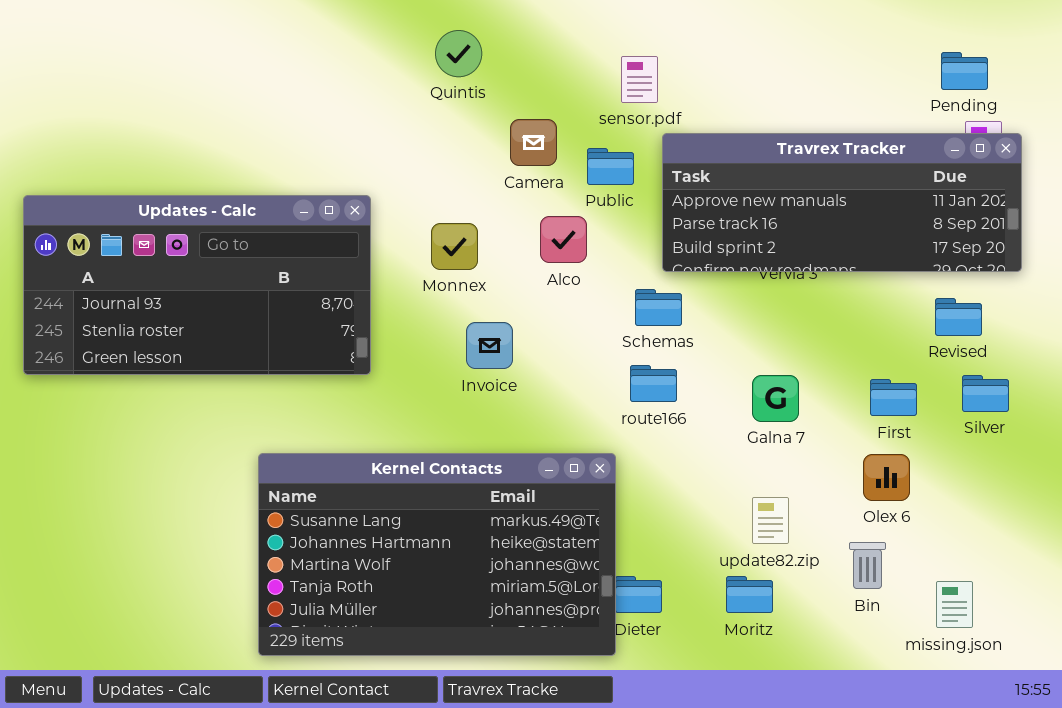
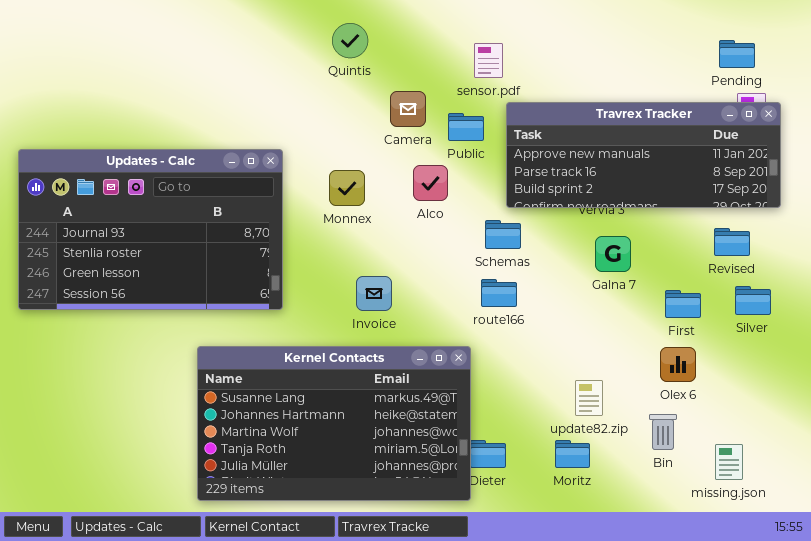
Updates - Calc: [23,195,371,375] -> [18,149,283,310], resized
Invoice: [466,322,513,369] -> [356,276,392,311], moved
Galna 7: [752,375,799,422] -> [595,236,631,272], moved

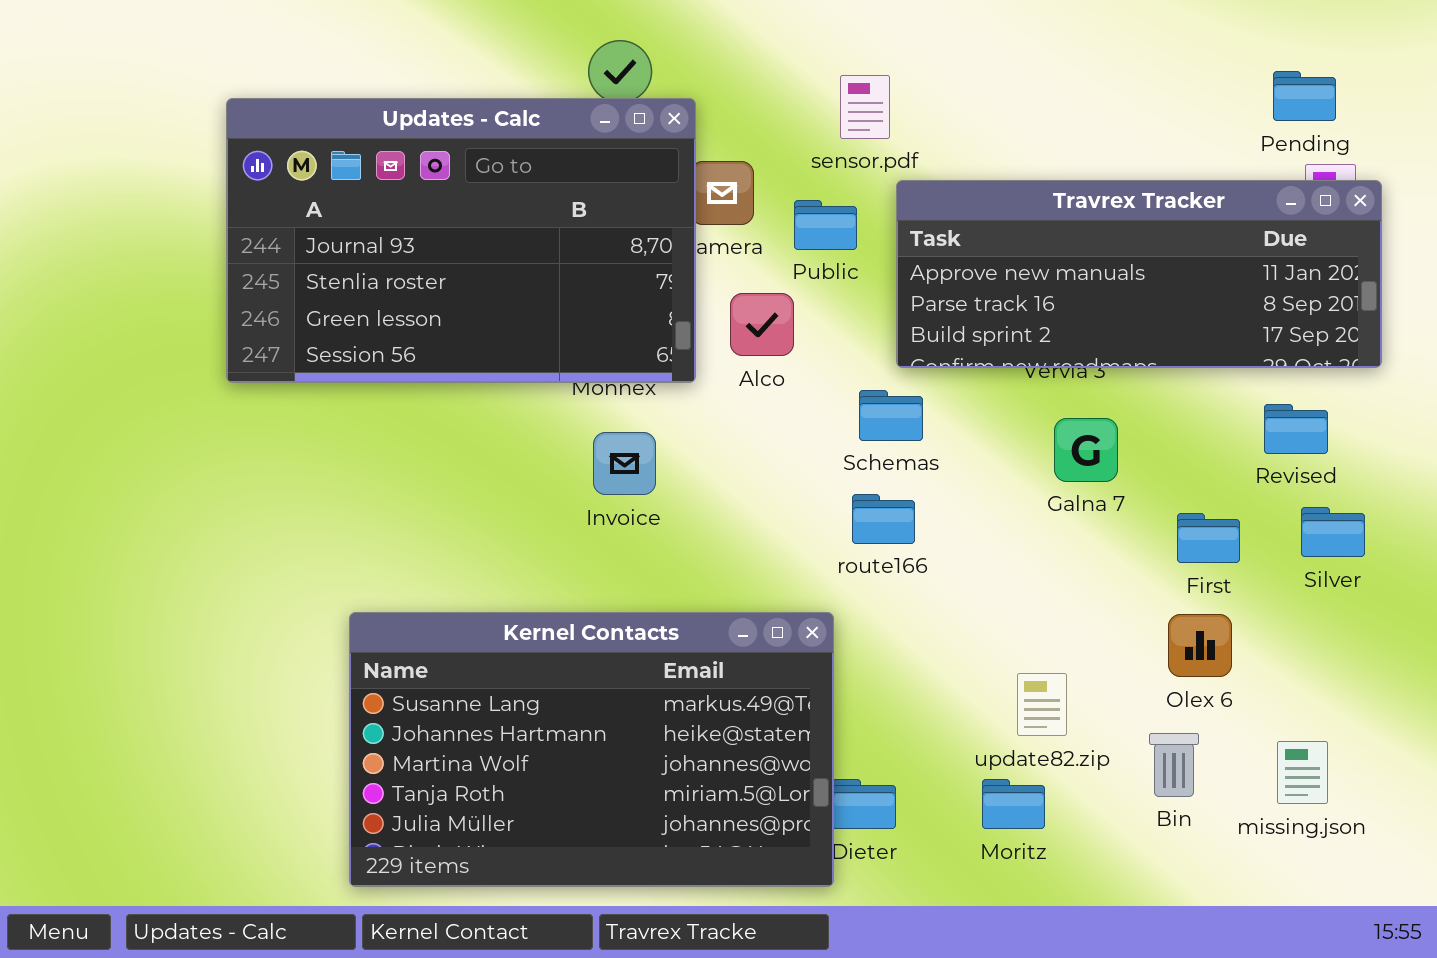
Updates - Calc: [18,149,283,310] -> [226,98,696,383], moved
Invoice: [356,276,392,311] -> [593,432,656,495], moved
missing.json: [715,444,743,480] -> [1277,741,1328,804], moved

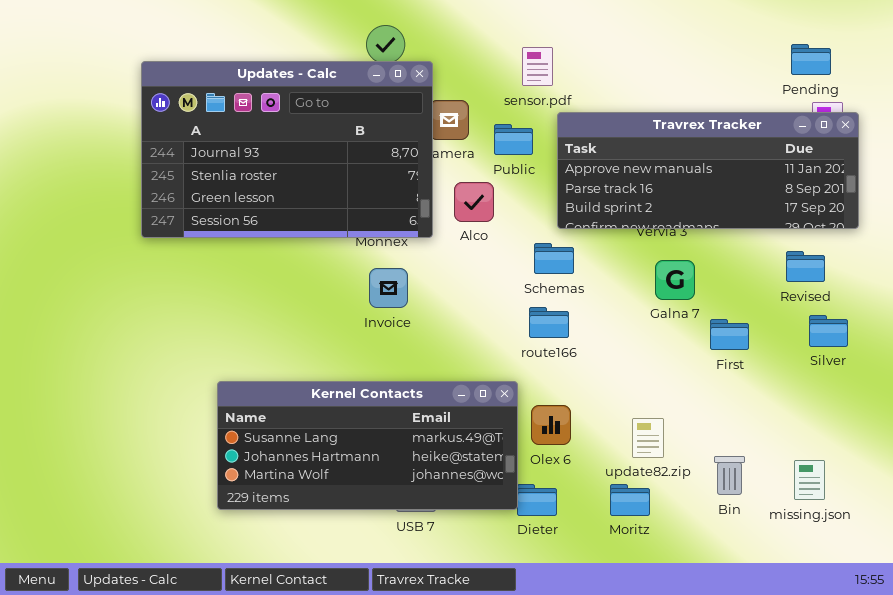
First: [1177,513,1240,563] -> [710,319,749,350], moved
Kernel Contacts: [349,612,834,887] -> [217,381,518,510], resized
Olex 6: [1168,614,1232,677] -> [531,405,571,445], moved

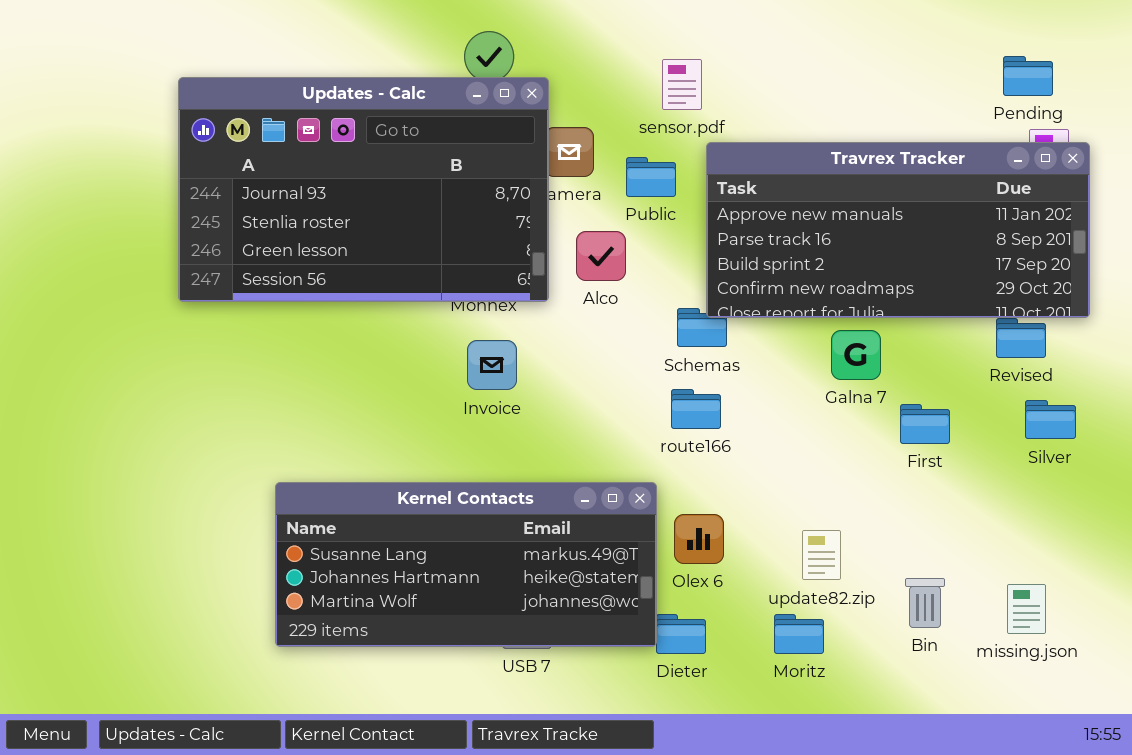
Travrex Tracker: [557,112,859,229] -> [706,142,1090,318], resized

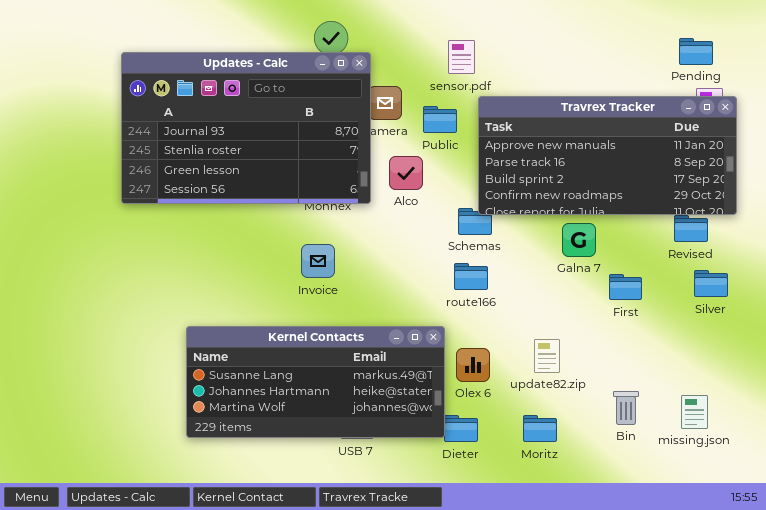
Invoice: [467,340,517,390] -> [301,244,335,278], moved
update82.zip: [802,530,841,580] -> [534,339,560,373], moved

